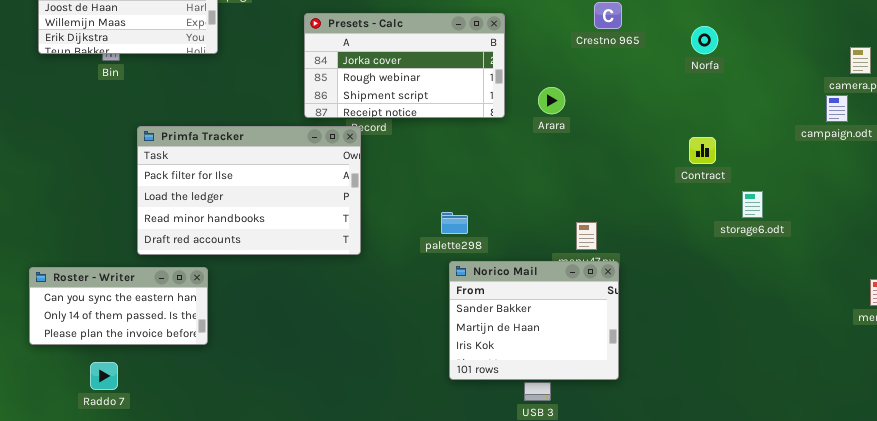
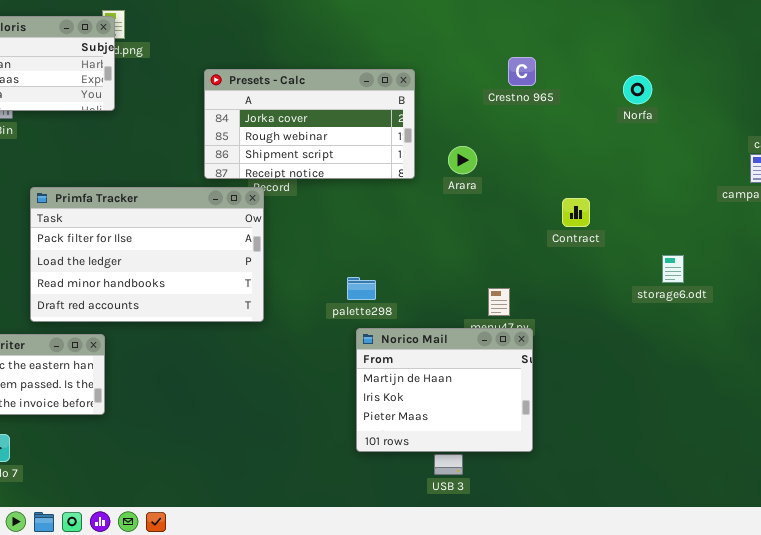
Norfa: [691,26,718,54] -> [623,75,652,104], moved
Contract: [689,137,716,164] -> [562,198,590,227], moved
Norico Mail: [449,261,619,380] -> [356,328,533,452], scrolled down 1 row

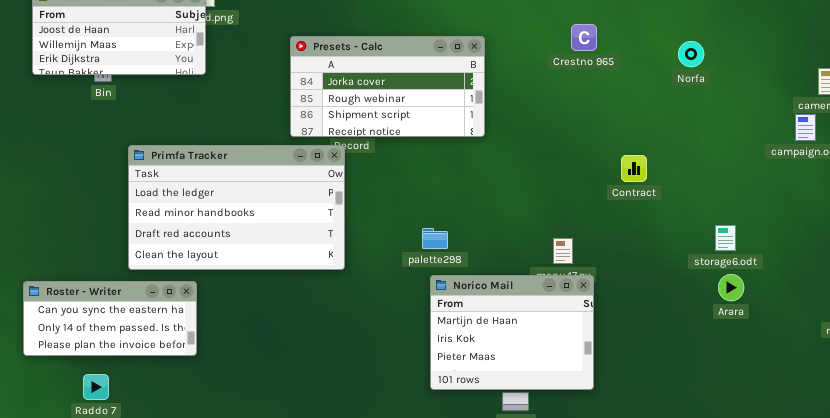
Arara: [448,146,477,174] -> [718,274,744,301], moved
Primfa Tracker: [30,187,264,322] -> [128,145,345,270], scrolled down 1 row
storage6.odt: [662,255,684,283] -> [715,225,736,251], moved

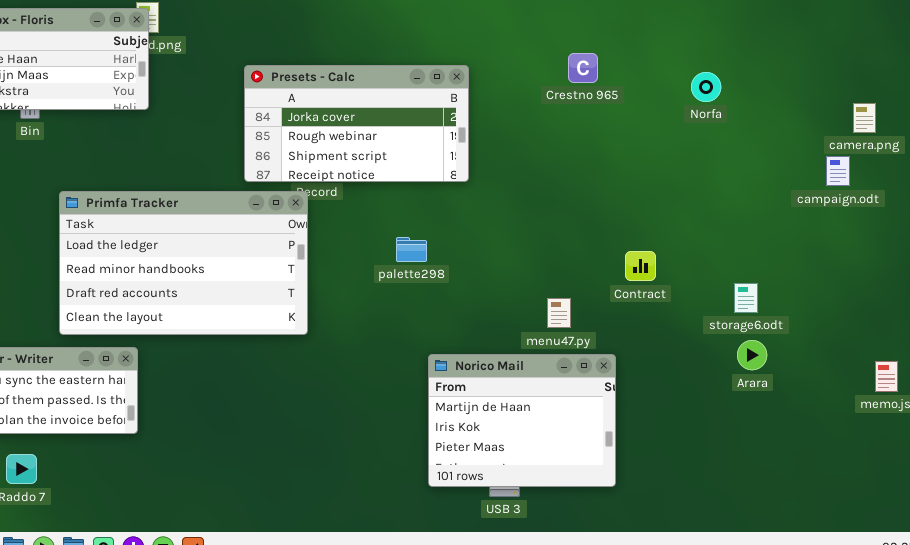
Contract: [621,155,647,182] -> [625,251,656,281], moved
palette298: [422,228,448,249] -> [396,237,427,262], moved
Norico Mail: [430,275,594,390] -> [428,354,616,487], moved

